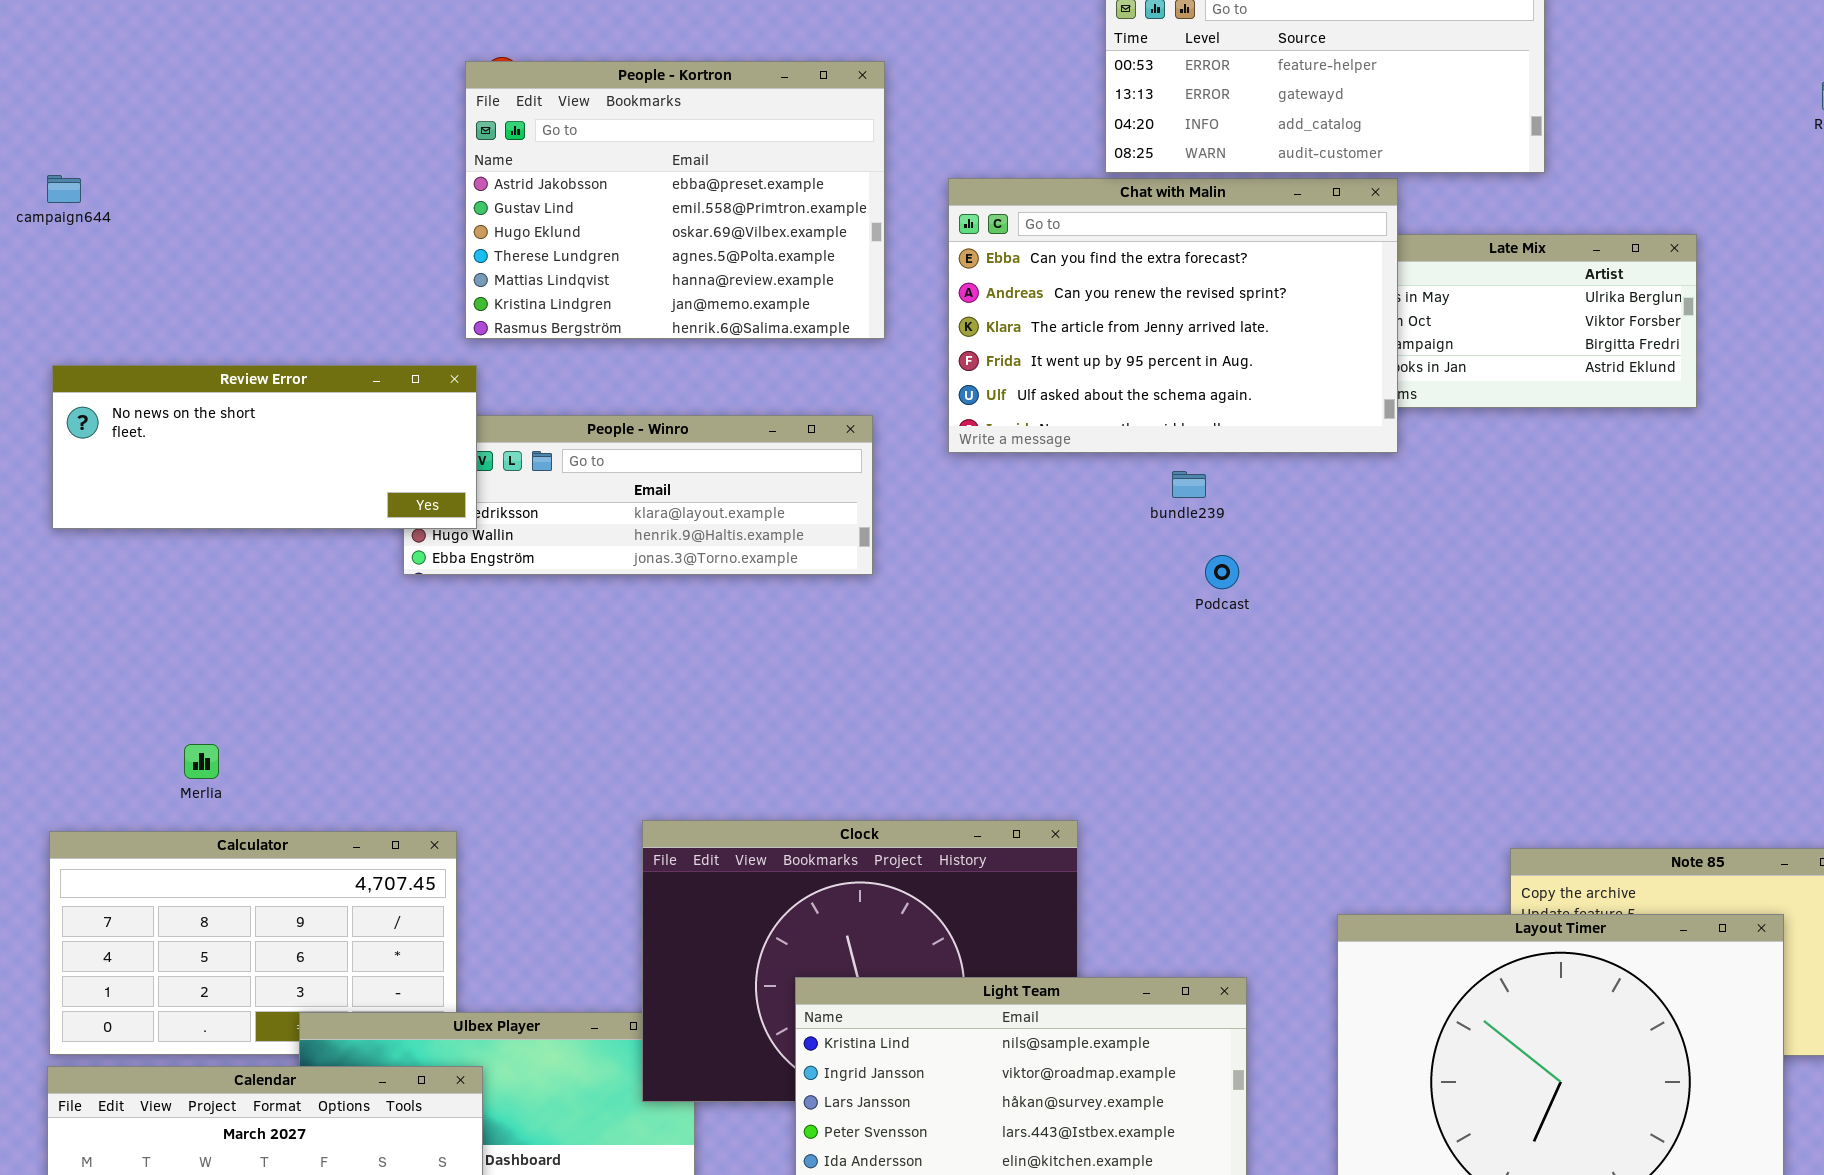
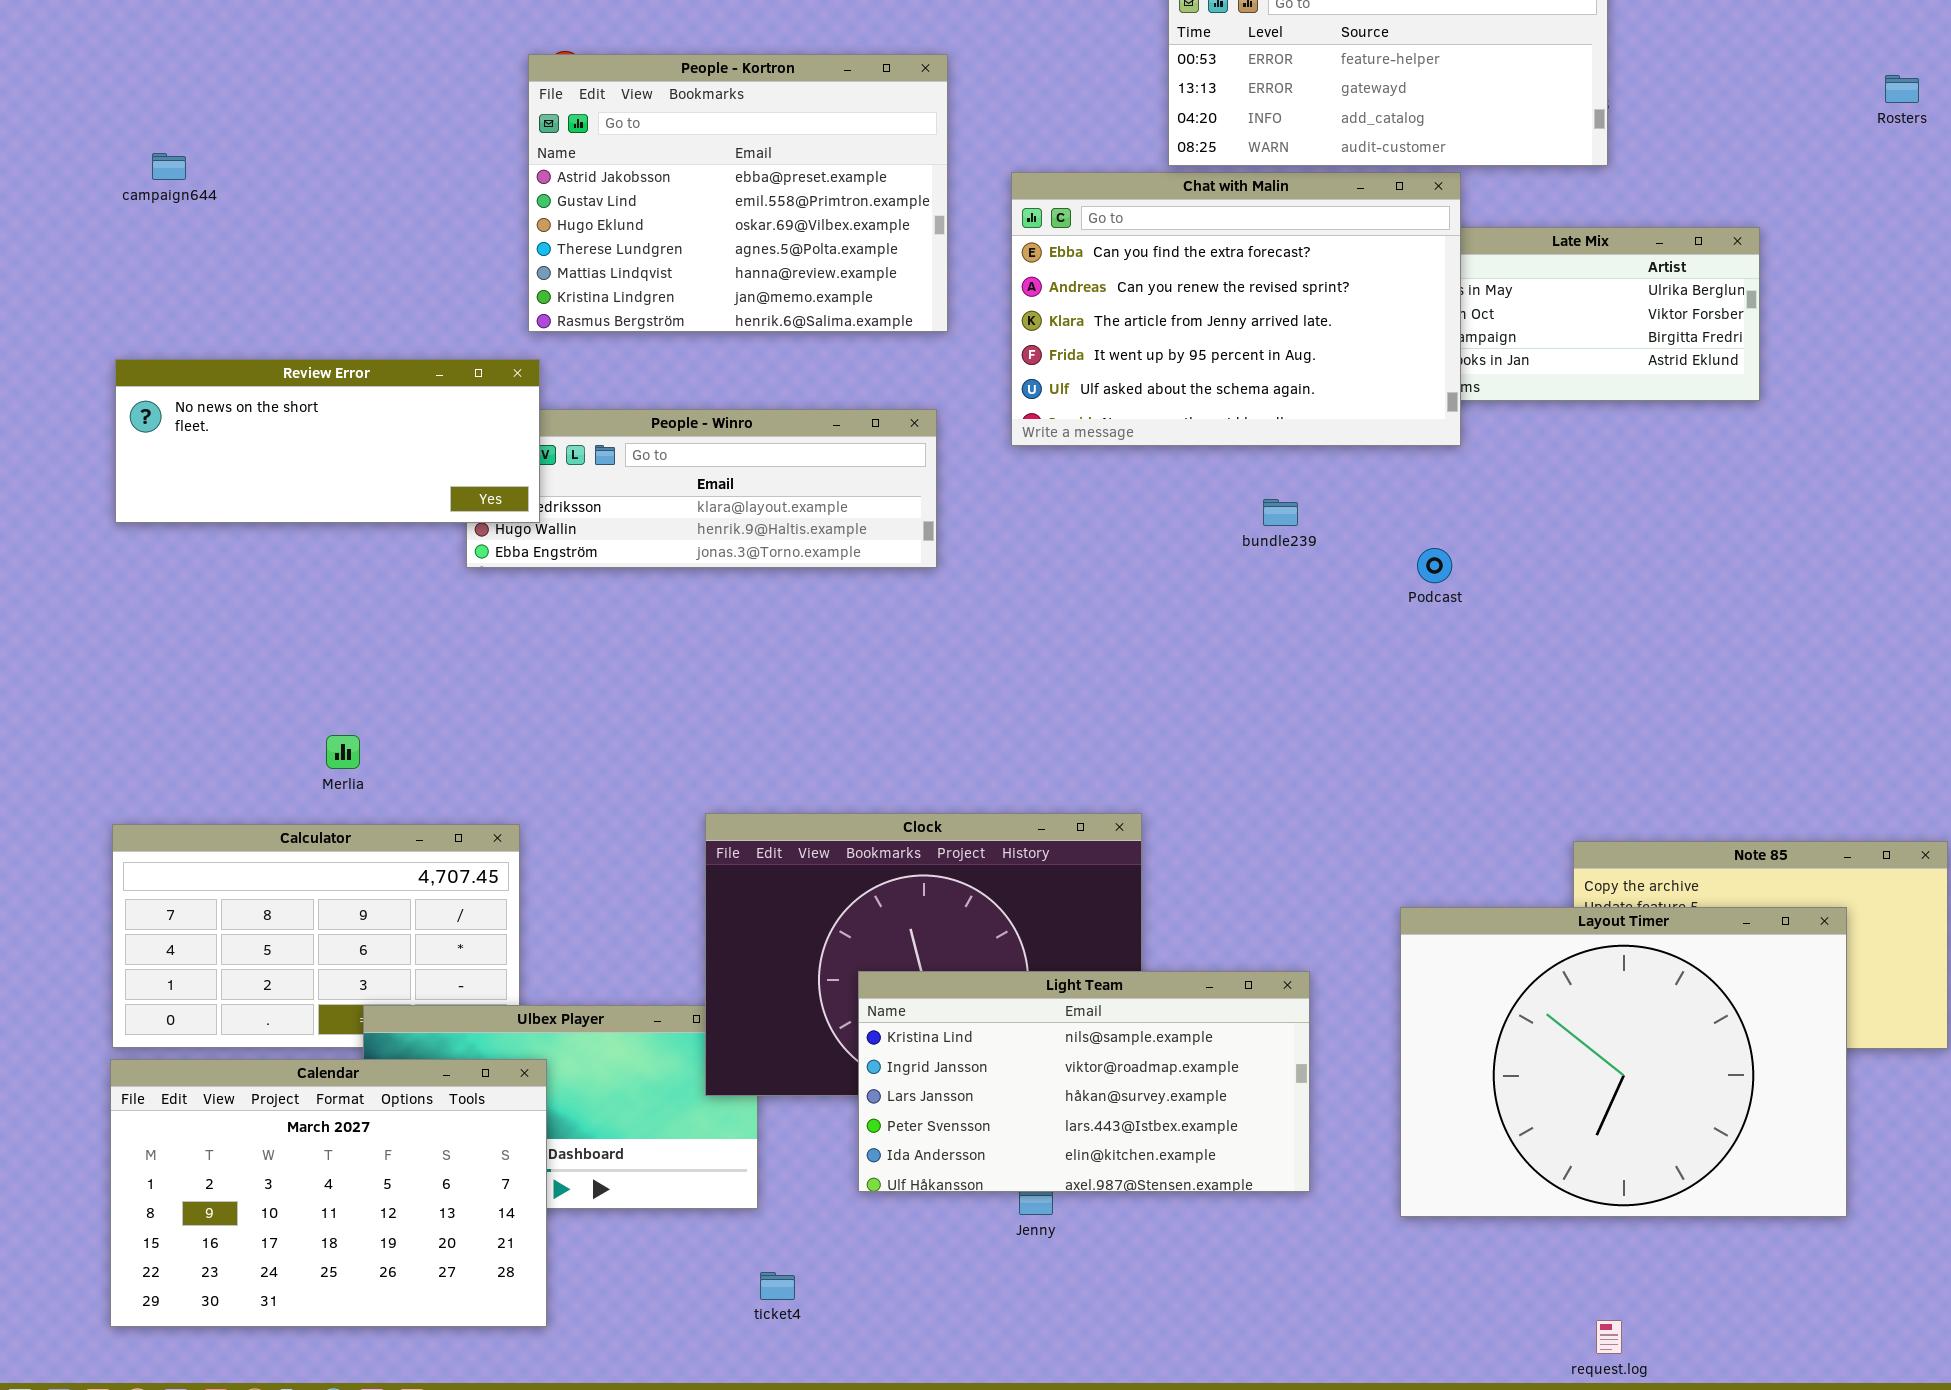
campaign644: [47,175,81,203] -> [152,153,186,180], moved
bundle239: [1172,471,1206,498] -> [1263,499,1298,526], moved
Podcast: [1205,555,1239,589] -> [1417,548,1452,583], moved
Merlia: [184,744,219,779] -> [326,735,360,769], moved

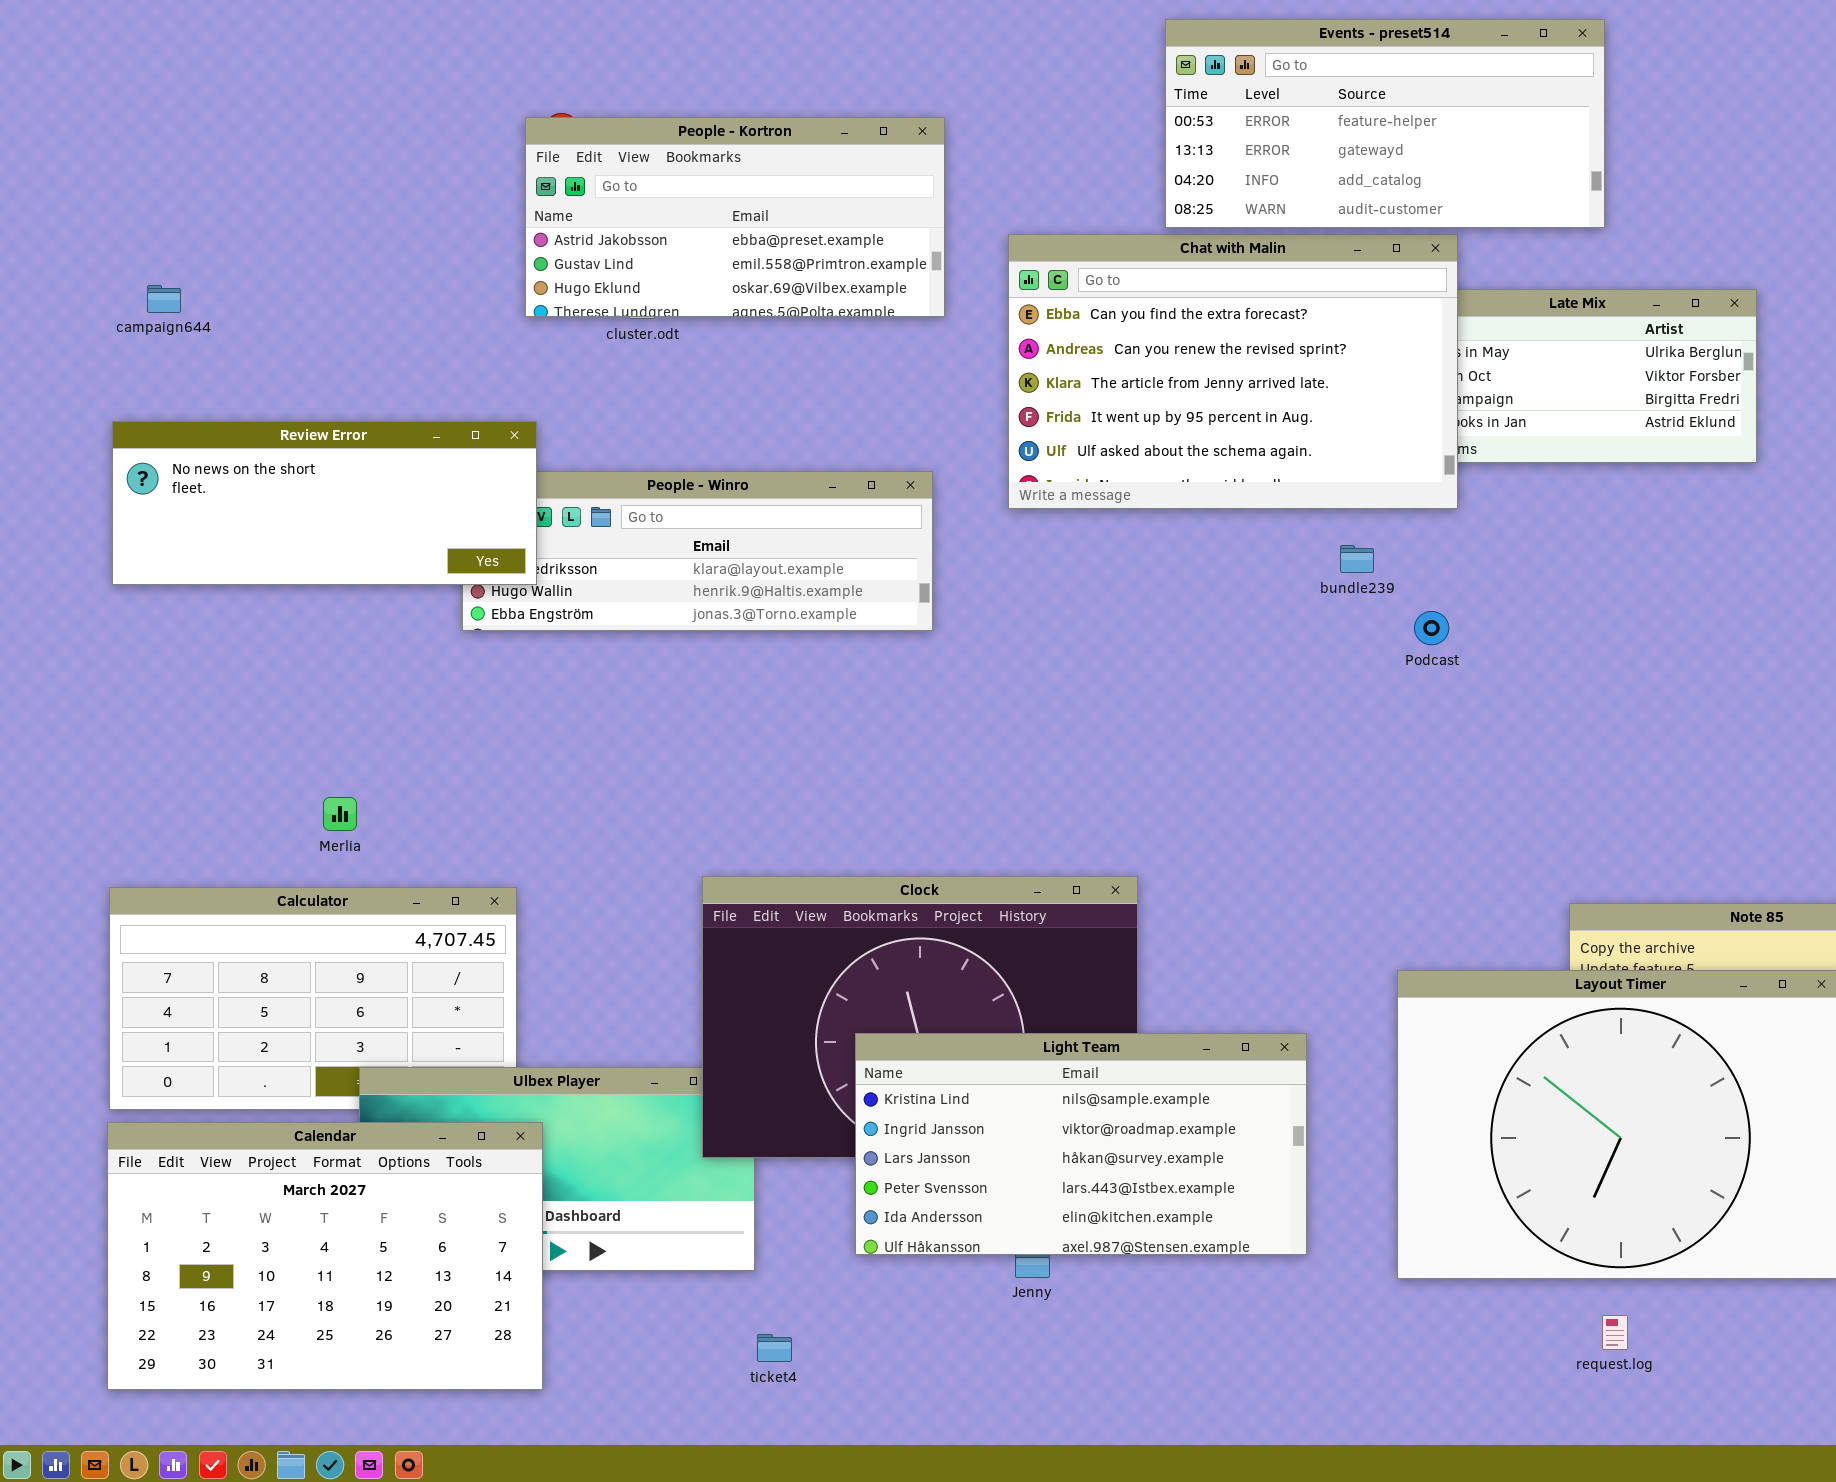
People - Kortron: [528,54,948,332] -> [525,117,945,317], resized
campaign644: [152,153,186,180] -> [147,285,181,313], moved
bundle239: [1263,499,1298,526] -> [1340,545,1374,573], moved
request.log: [1596,1320,1622,1354] -> [1602,1315,1628,1350], moved

